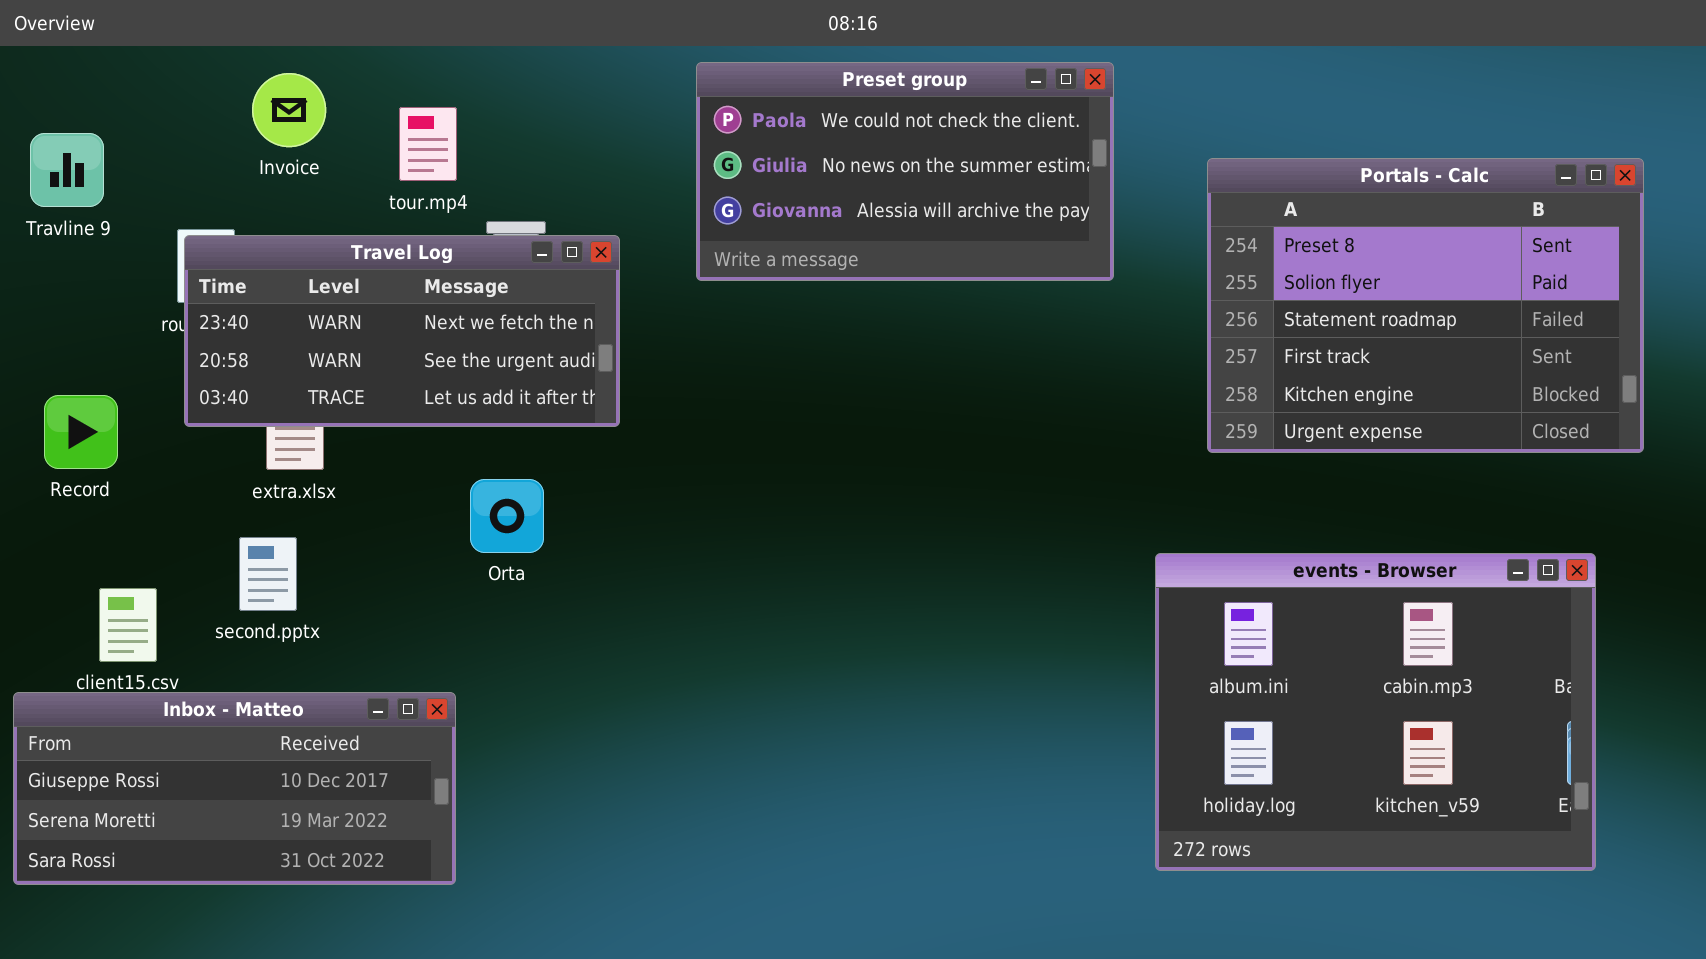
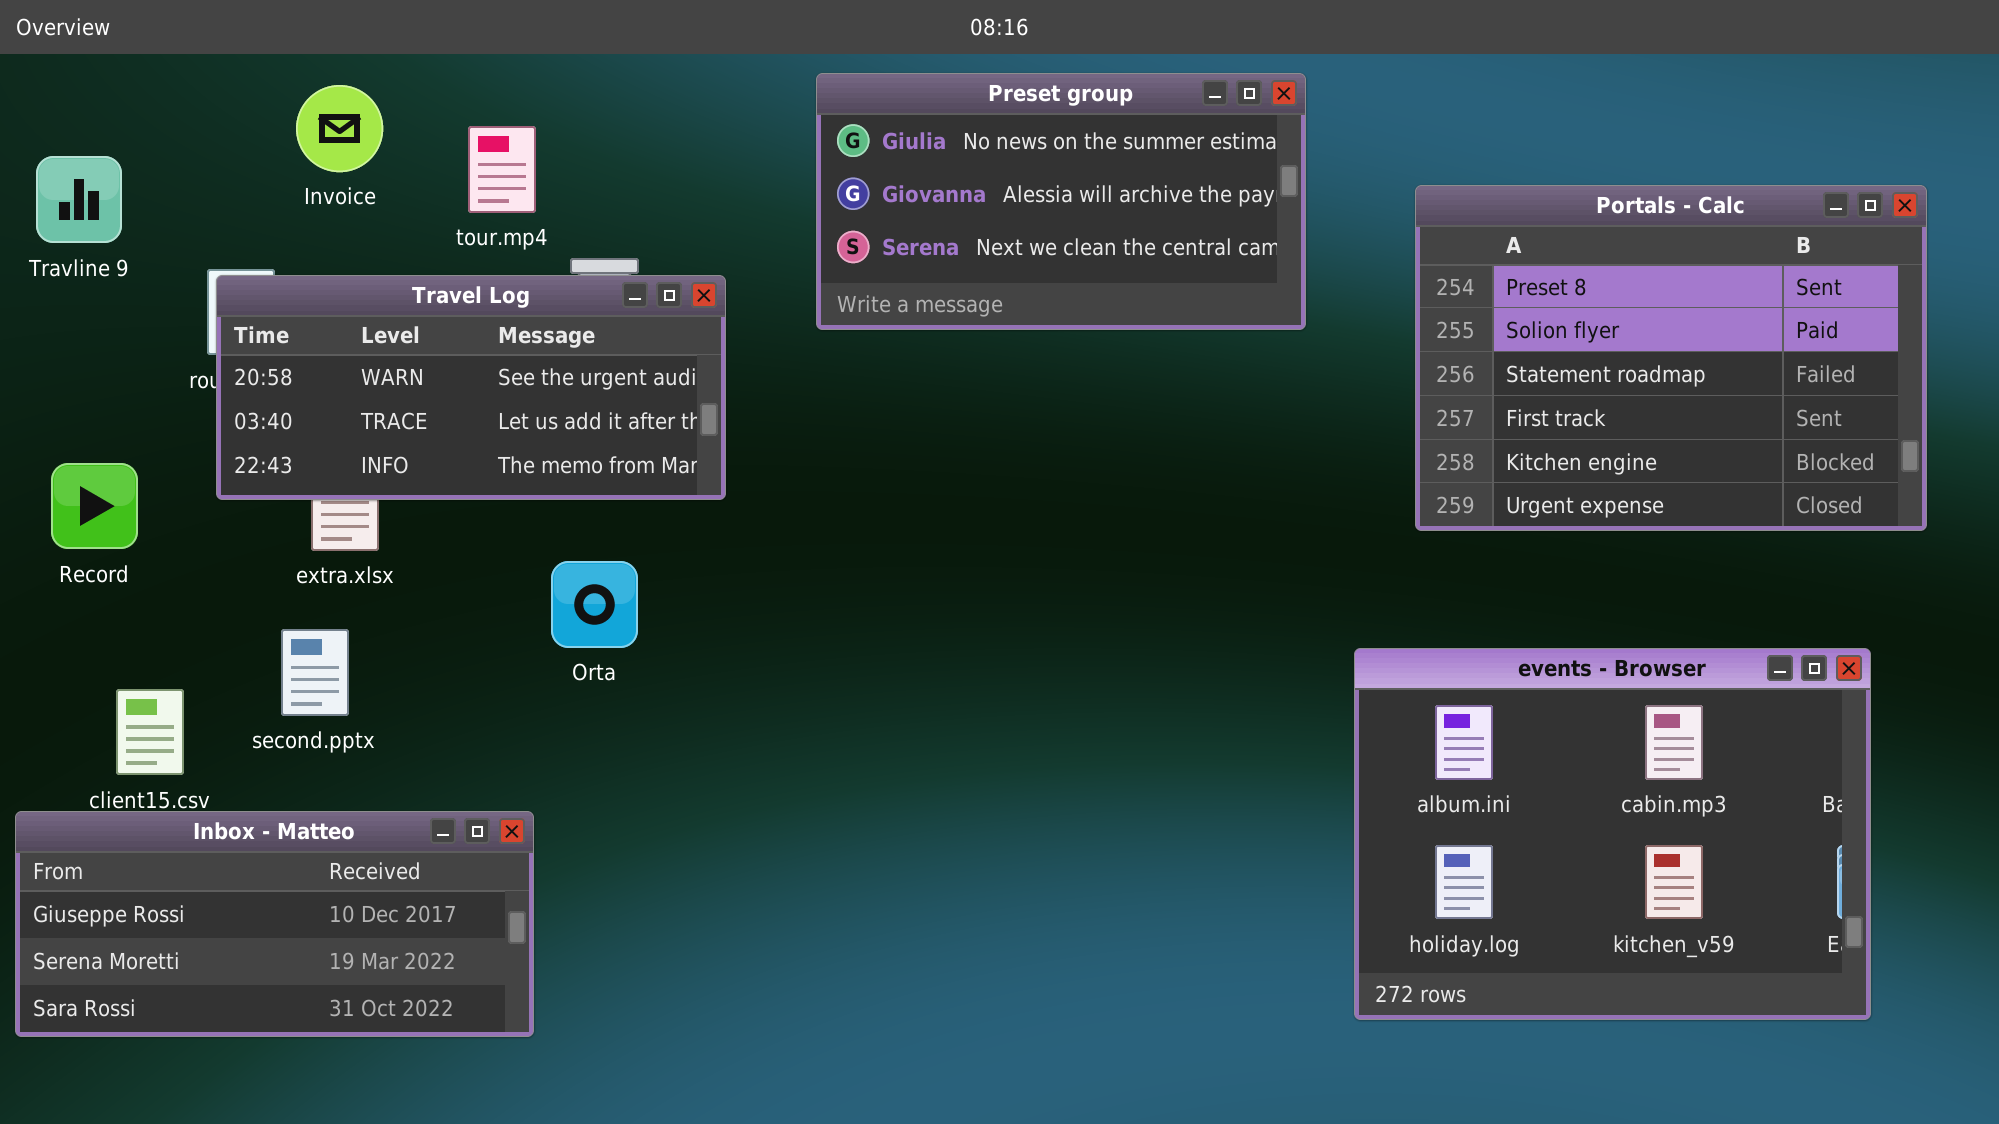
Preset group: [696,62,1114,281] -> [816,73,1306,330], scrolled down 1 row
Travel Log: [184,235,620,427] -> [216,275,726,500], scrolled down 1 row

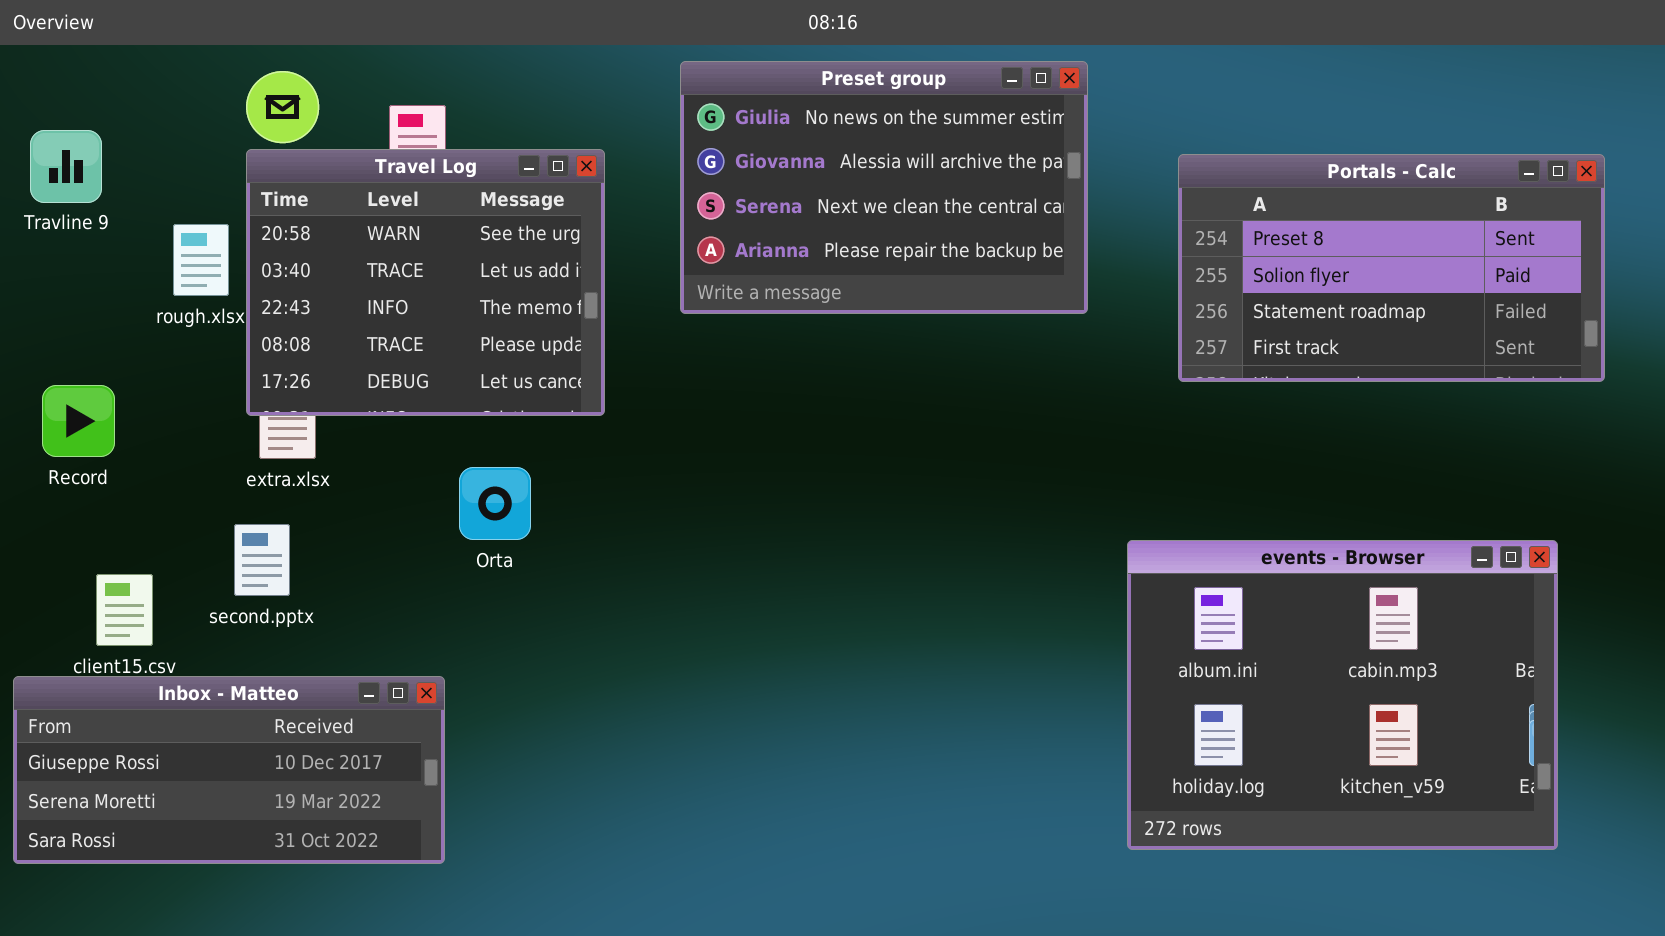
Preset group: [816,73,1306,330] -> [680,61,1088,314], resized
Portals - Calc: [1415,185,1927,531] -> [1178,154,1605,382], resized
Travel Log: [216,275,726,500] -> [246,149,605,416], resized

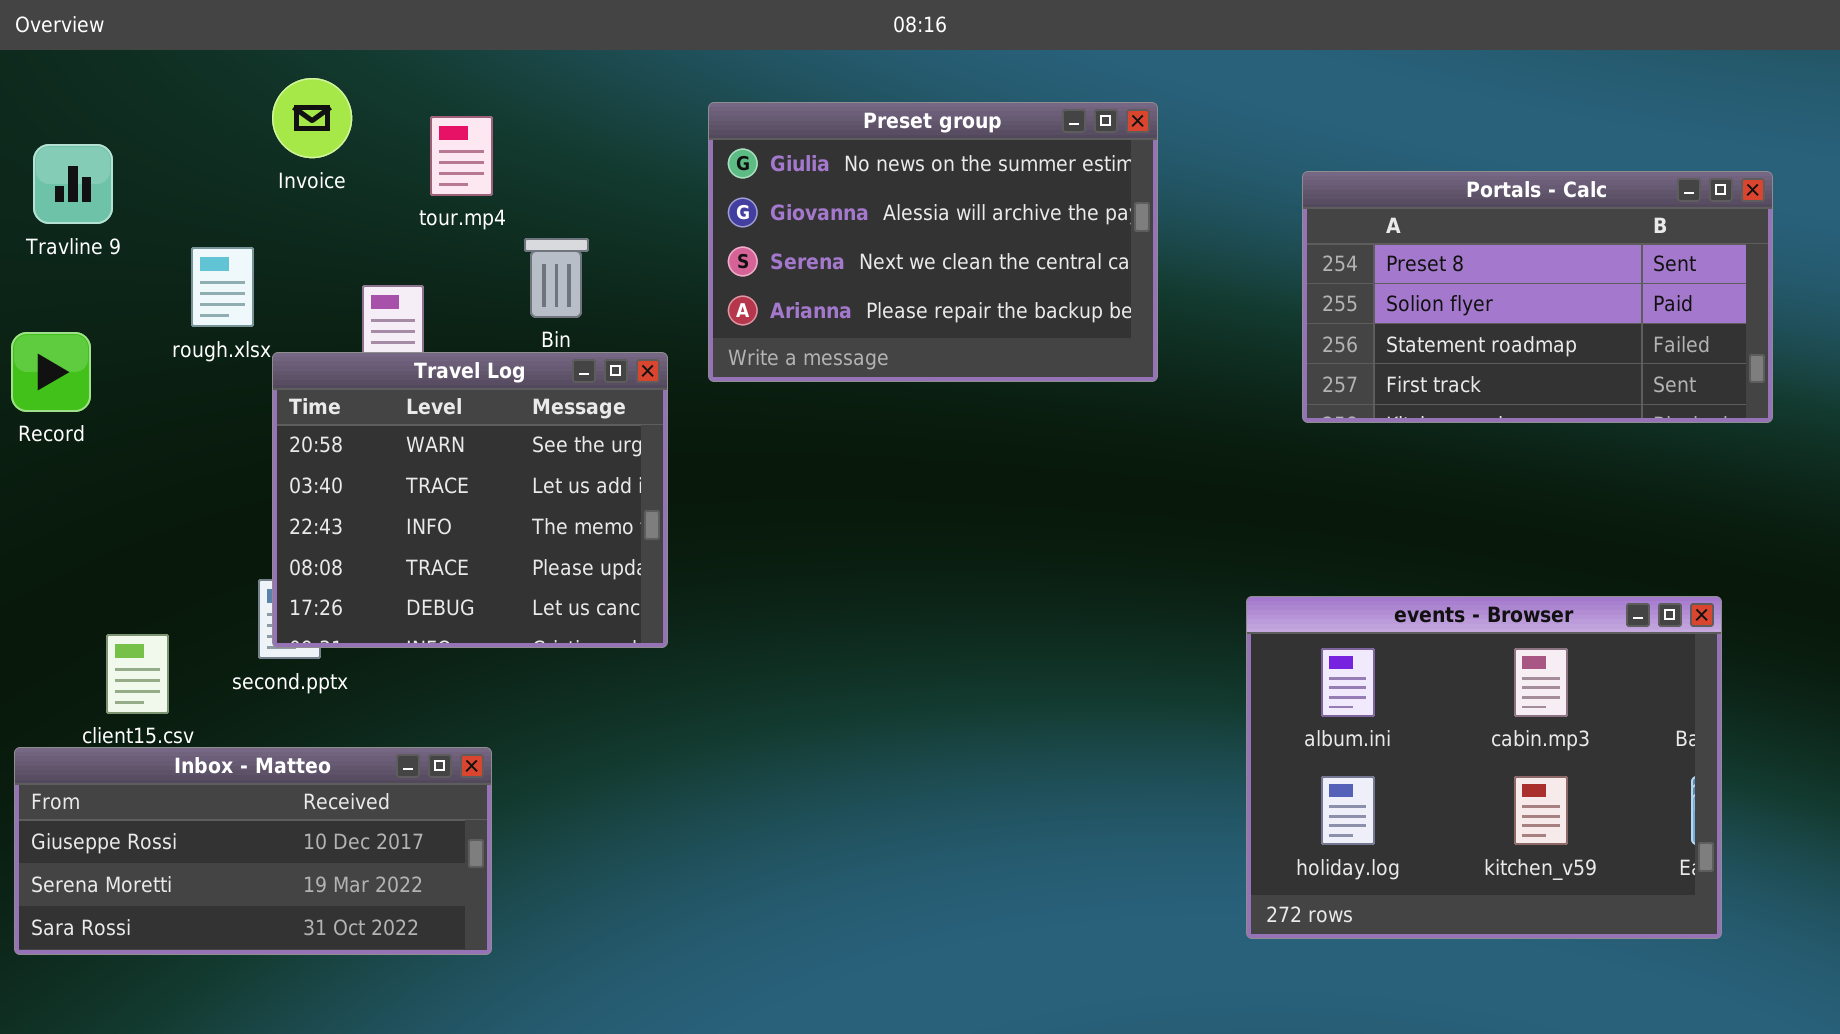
Preset group: [680,61,1088,314] -> [708,102,1158,382], moved
Travel Log: [246,149,605,416] -> [272,352,668,648], moved
Record: [42,385,115,457] -> [11,332,91,412], moved

